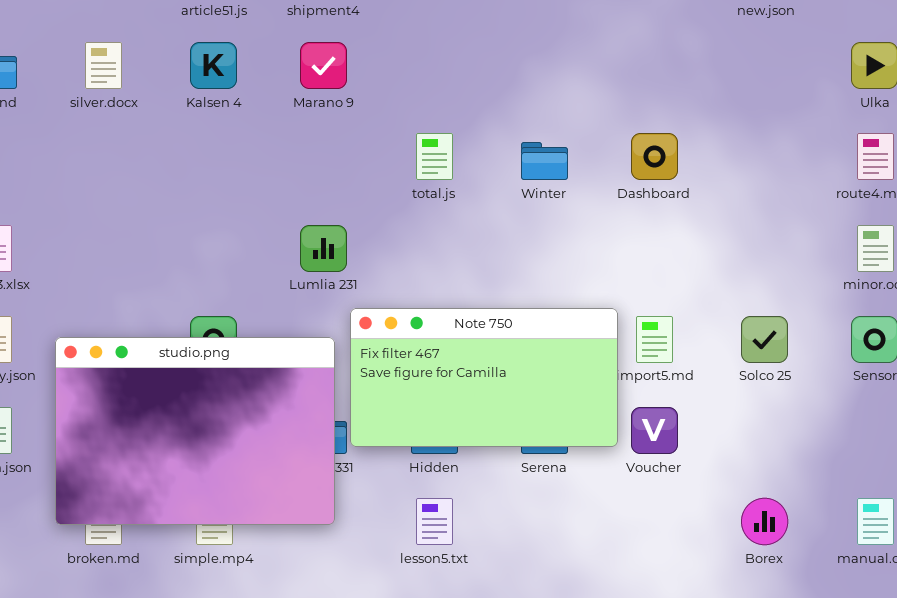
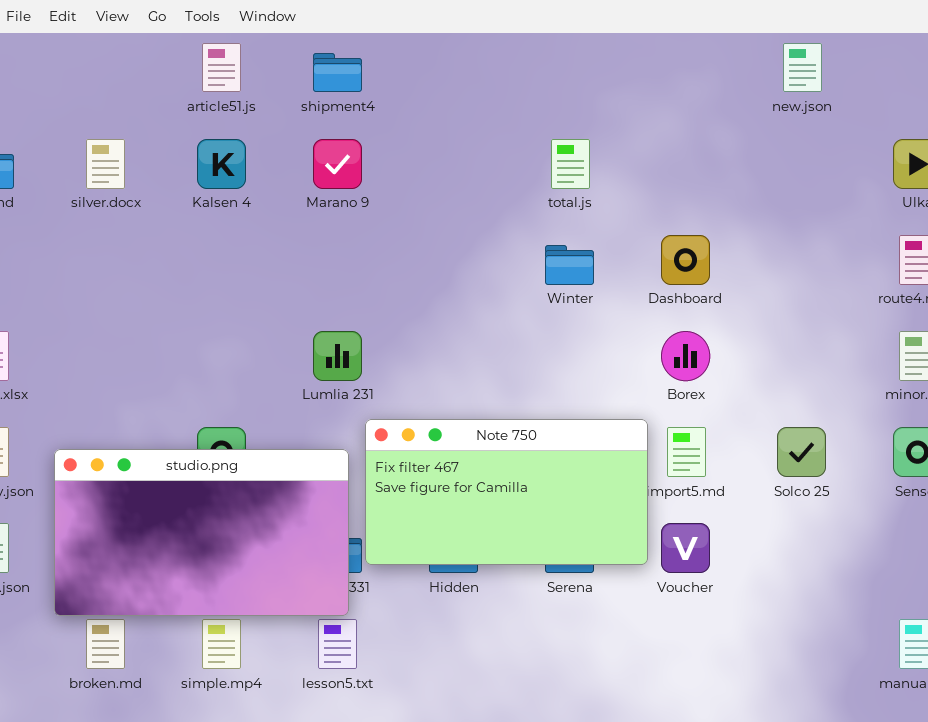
total.js: [416,133,453,180] -> [551,139,590,189], moved
studio.png: [55,337,335,525] -> [54,449,349,616], resized
lesson5.txt: [416,498,453,545] -> [318,619,357,669], moved
Borex: [741,498,788,545] -> [661,331,710,381], moved

